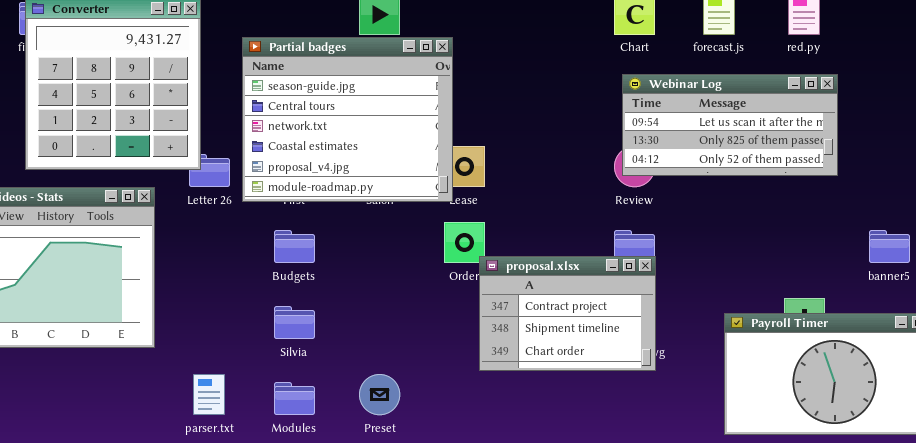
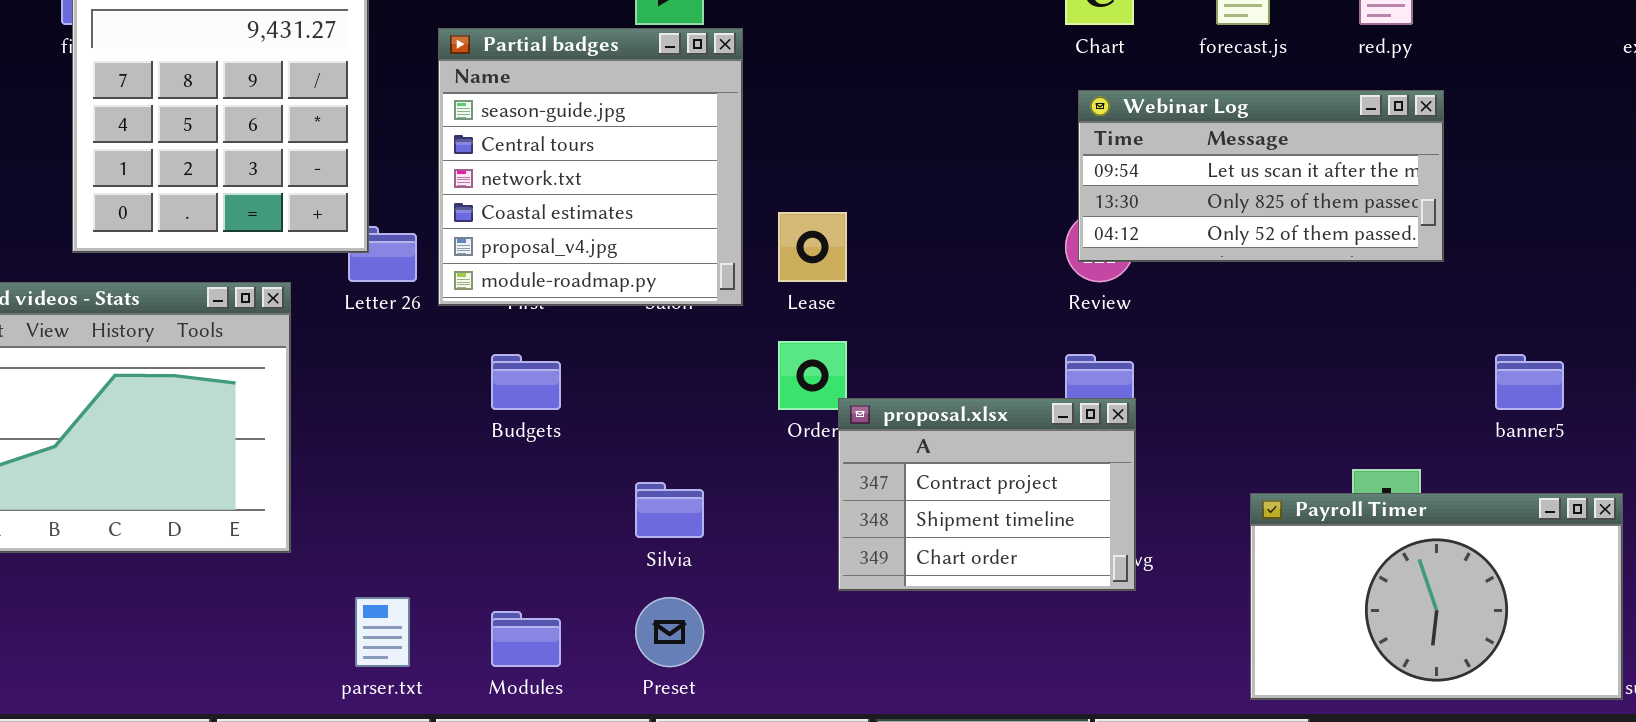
Partial badges: [242,37,453,202] -> [438,28,743,306], resized
Silvia: [274,306,315,339] -> [635,482,704,538], moved

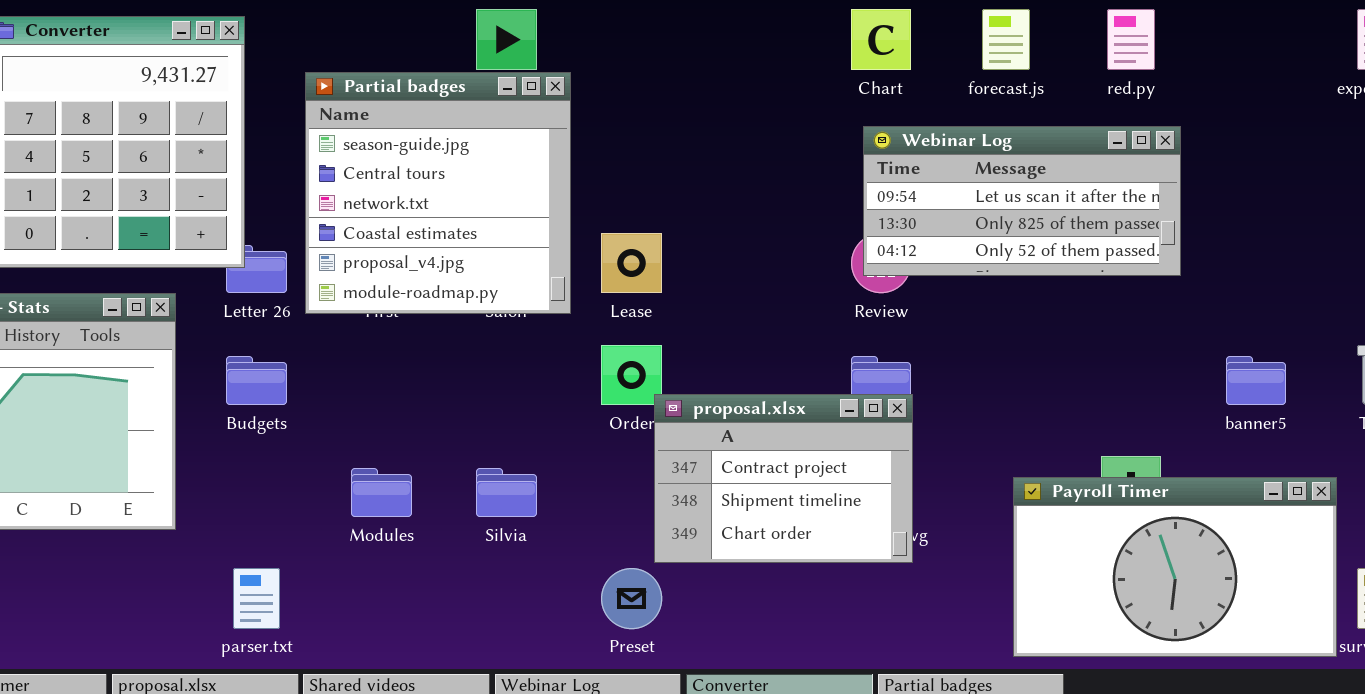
Budgets: [491,354,561,410] -> [226,356,287,405], moved
Preset: [635,597,704,667] -> [601,568,662,629], moved
Modules: [491,611,561,667] -> [351,468,412,517], moved

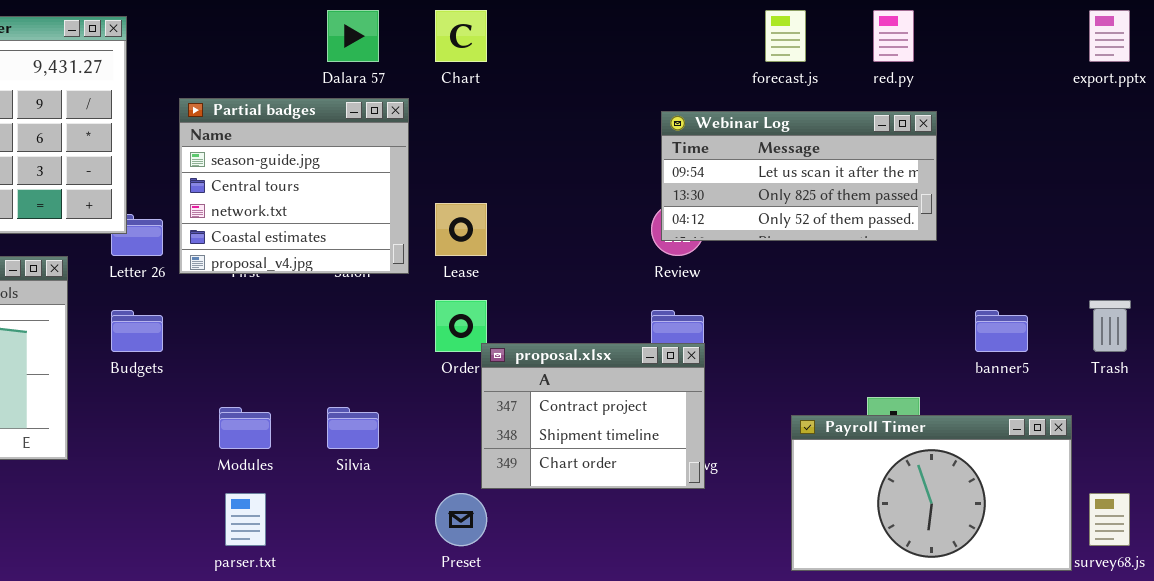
Chart: [851,9,911,70] -> [435,10,487,62], moved
Partial badges: [305,72,571,314] -> [179,98,409,274], resized
parser.txt: [233,568,280,629] -> [225,493,266,546], moved

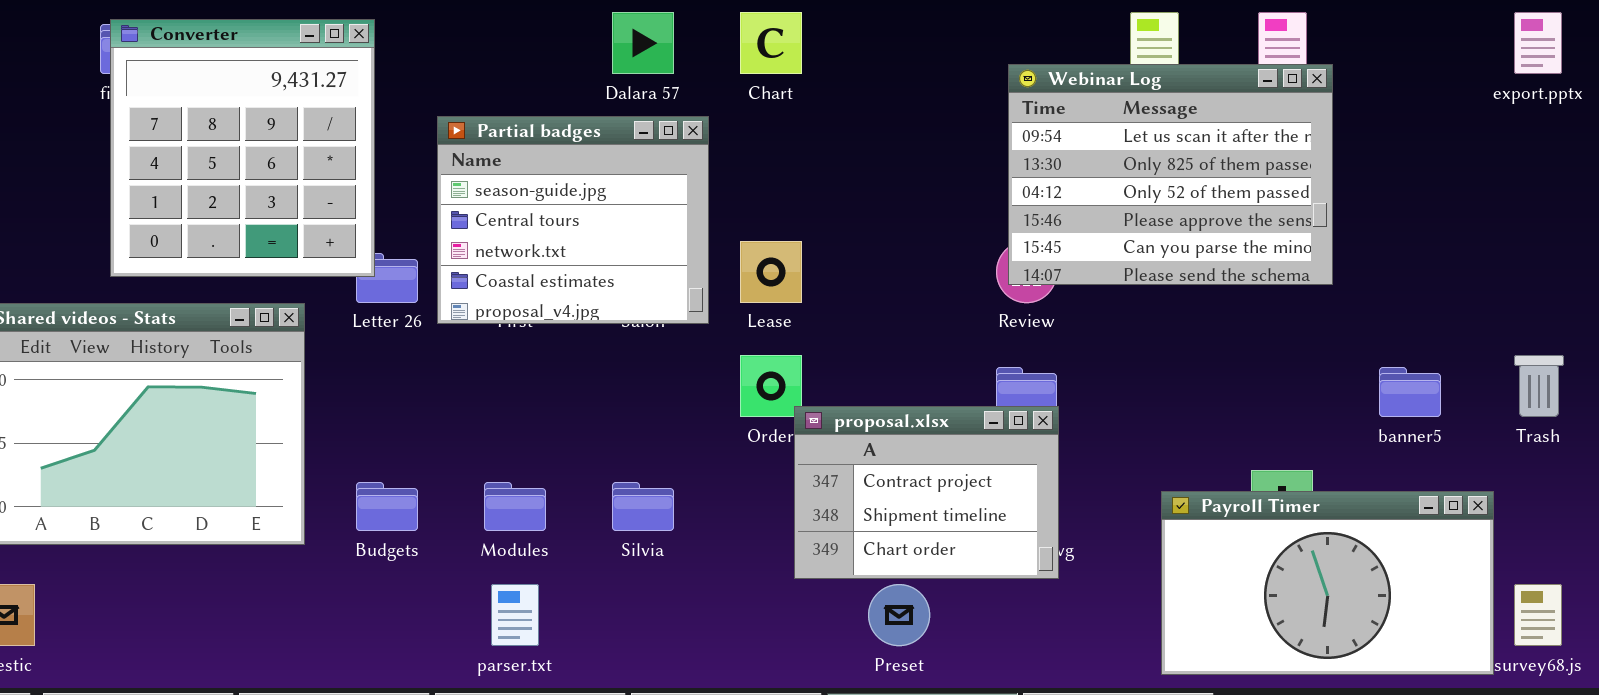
Webinar Log: [661,111,937,241] -> [1008,64,1333,285], resized
Budgets: [111,310,163,352] -> [356,482,418,531], moved
Preset: [435,493,487,546] -> [868,584,930,646], moved

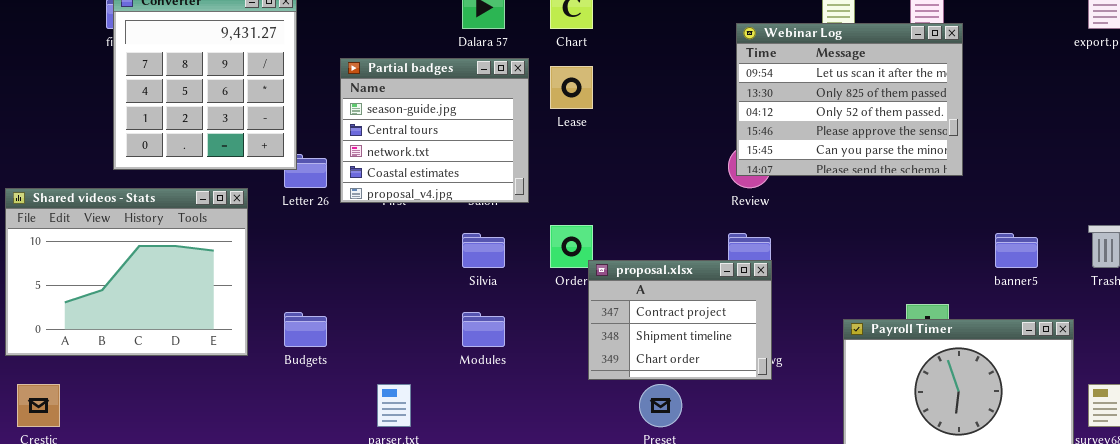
Lease: [740,241,802,303] -> [550,66,593,109], moved
Modules: [484,482,546,531] -> [462,312,505,347], moved
Silvia: [612,482,674,531] -> [462,233,505,268], moved

